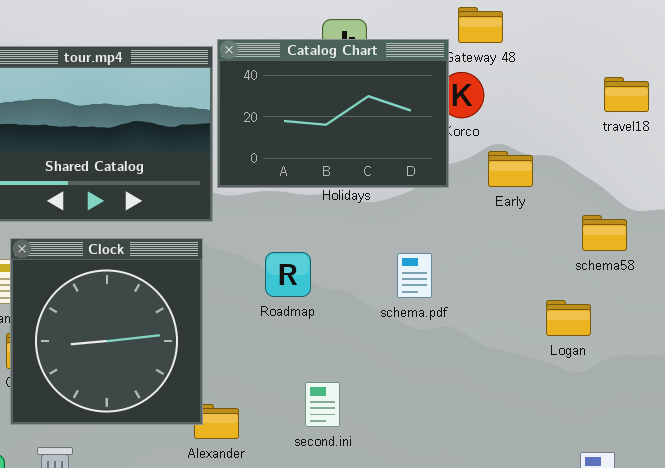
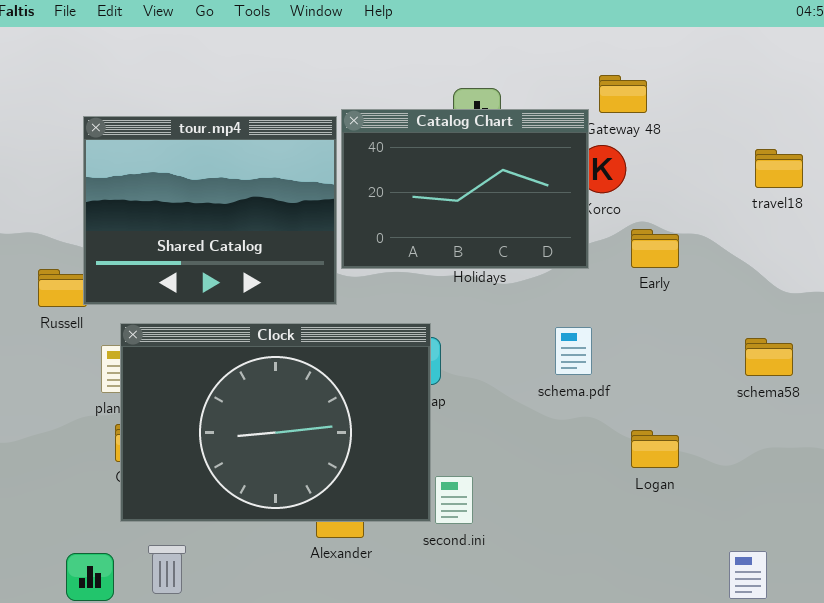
schema58: [582,215,627,251] -> [745,338,793,376], moved
Clock: [10,238,203,425] -> [120,323,431,522], resized
schema.pdf: [397,253,432,298] -> [555,327,592,375], moved
Logan: [546,300,591,336] -> [631,430,679,468], moved

